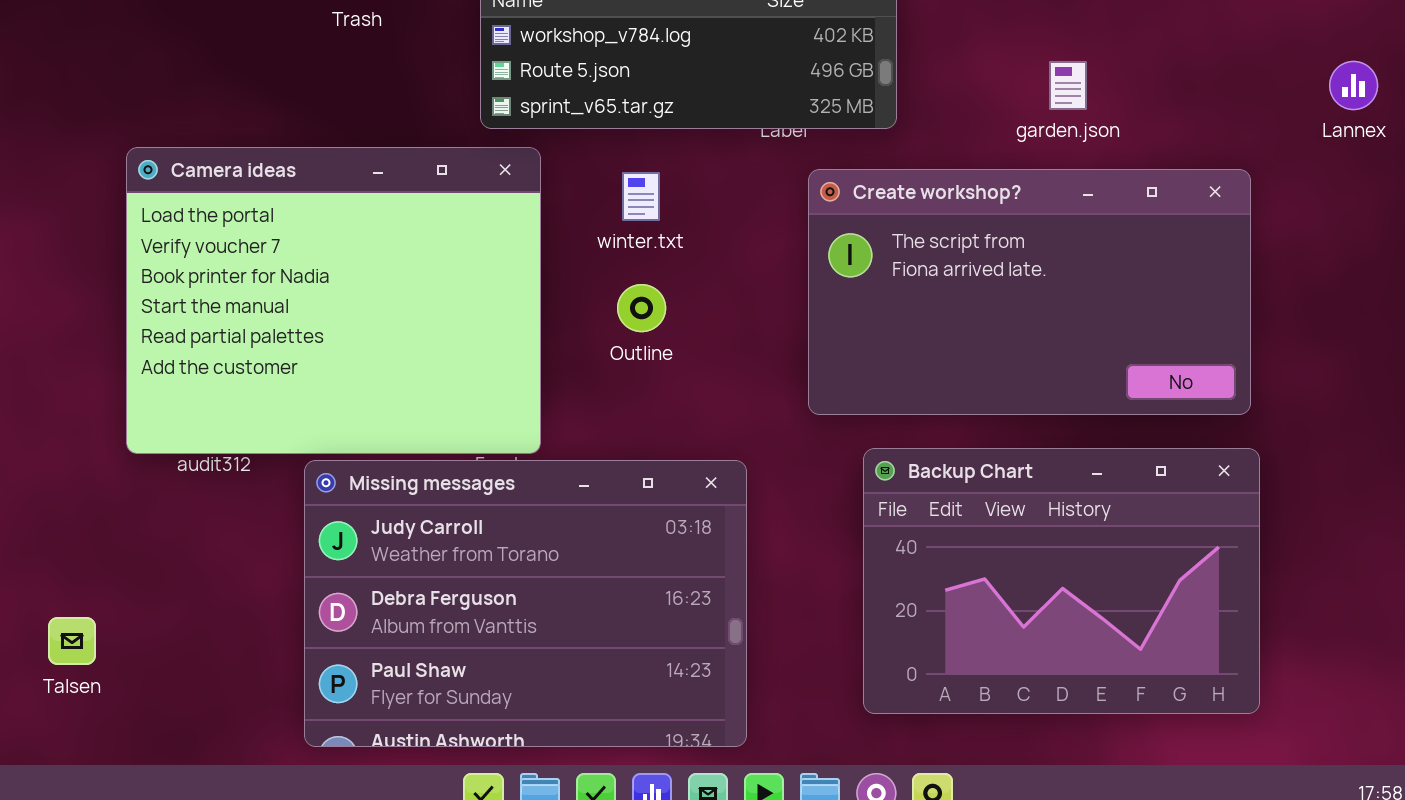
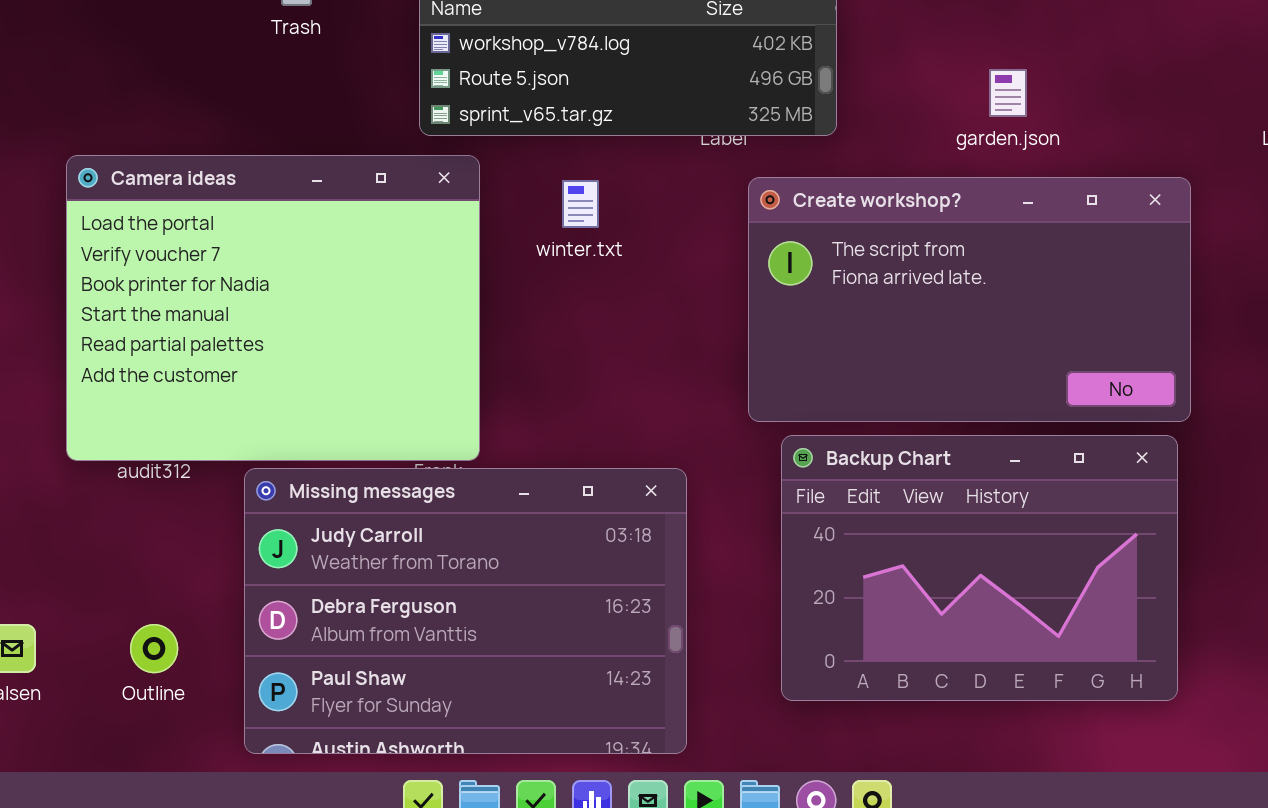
Outline: [617,284,666,332] -> [130,624,178,673], moved
Backup Chart: [863,448,1260,714] -> [781,435,1178,701], moved

